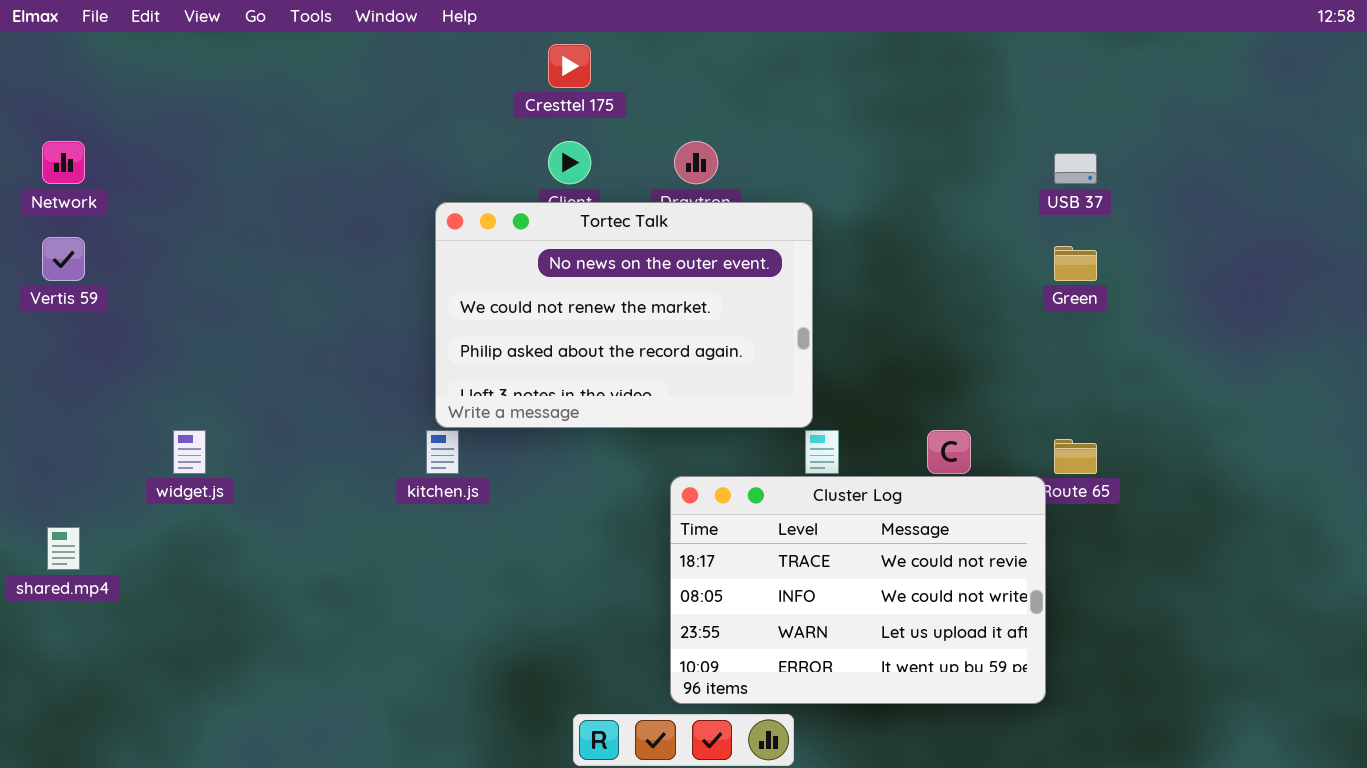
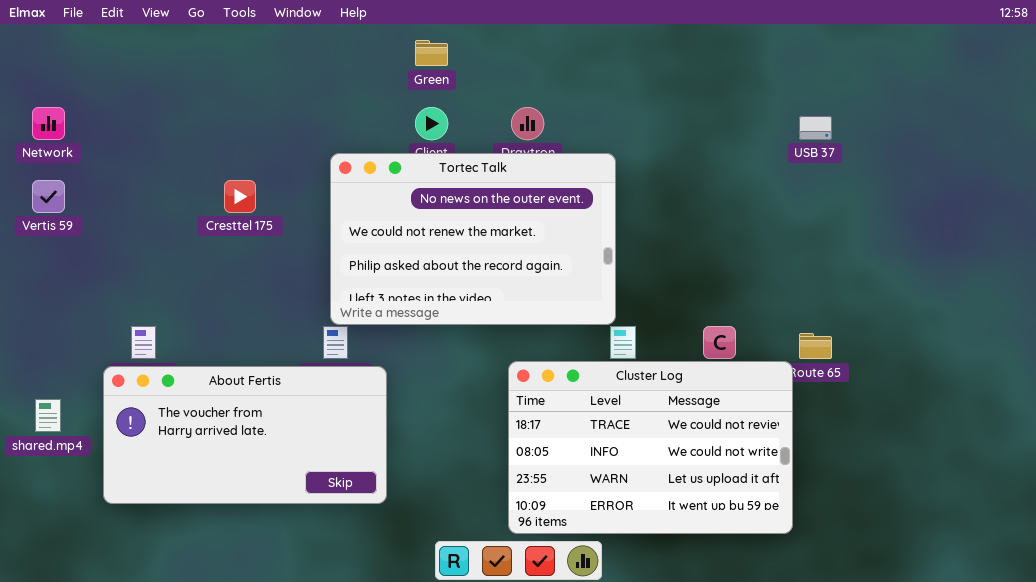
Cresttel 175: [548,44,591,88] -> [224,180,256,213], moved
Green: [1054,246,1097,281] -> [415,40,448,66], moved
About Fertis: none -> [103,366,387,504], opened

